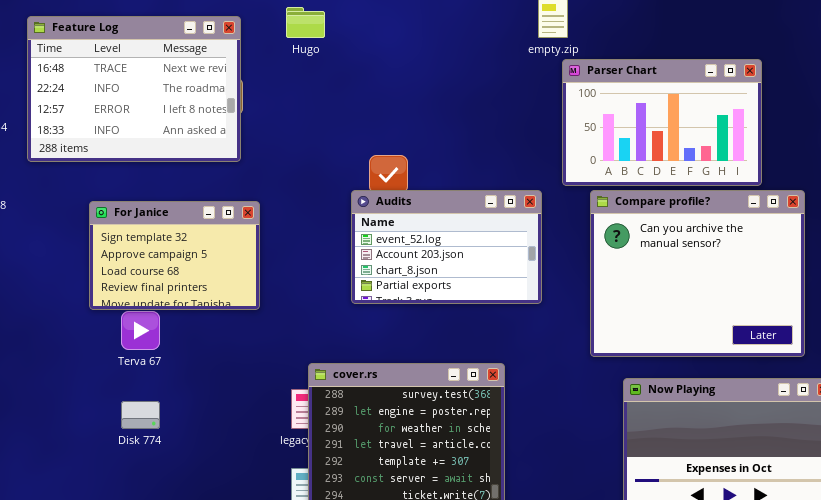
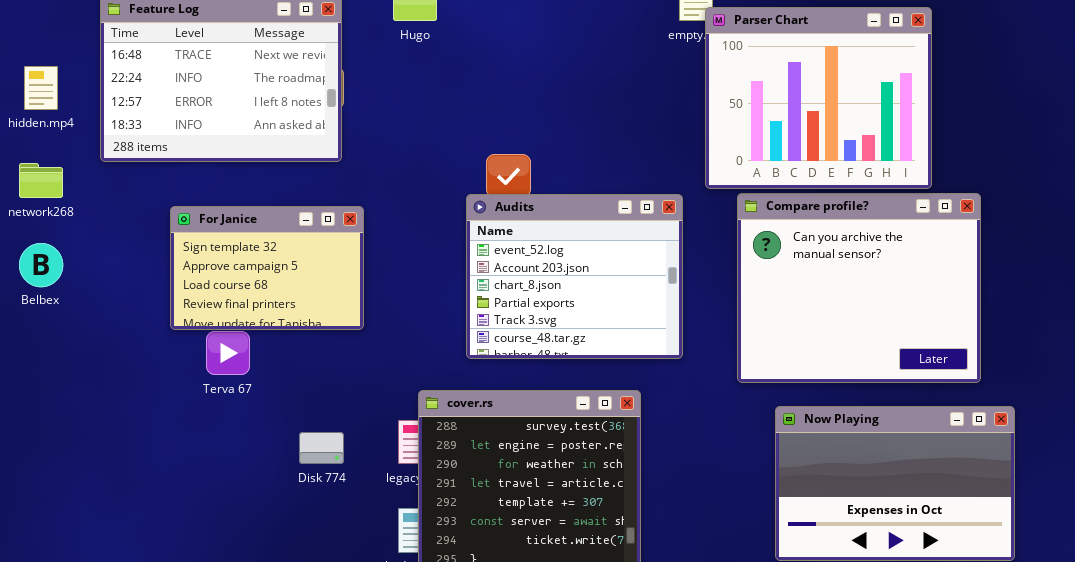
Parser Chart: [562,59,762,186] -> [705,7,932,189], resized
Audits: [351,190,542,304] -> [466,194,683,359], resized
Disk 774: [121,401,160,429] -> [299,432,344,464], moved

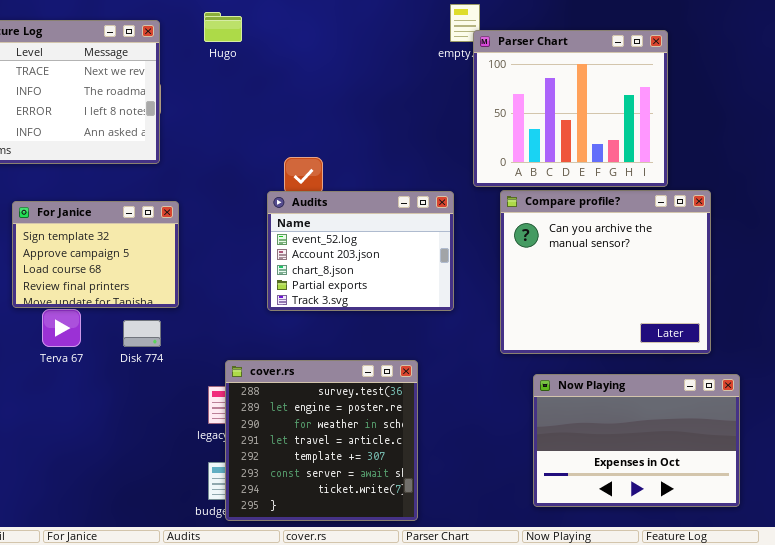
Audits: [466,194,683,359] -> [267,191,454,311], resized
Disk 774: [299,432,344,464] -> [123,320,161,347], moved

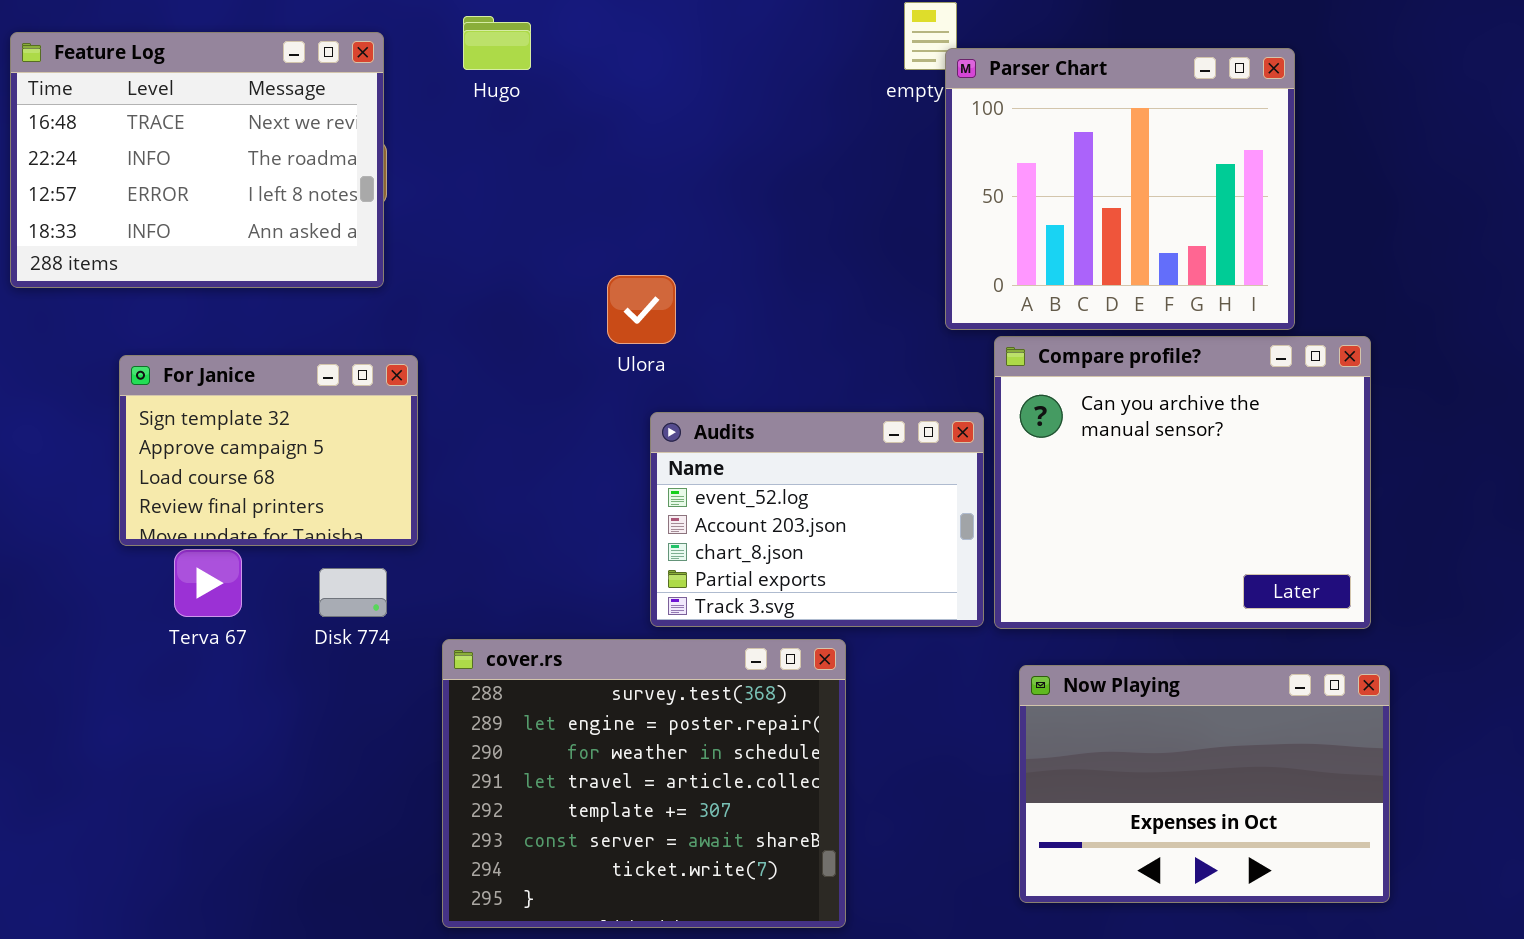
Audits: [267,191,454,311] -> [650,412,984,627], moved
cover.rs: [225,360,418,521] -> [442,639,846,928], resized
Now Playing: [533,374,740,507] -> [1019,665,1390,903], moved

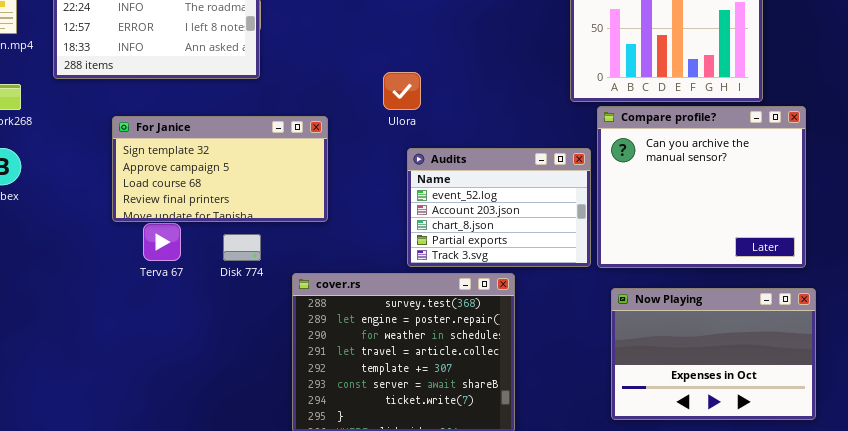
For Janice: [119,355,418,546] -> [112,116,328,222], resized

